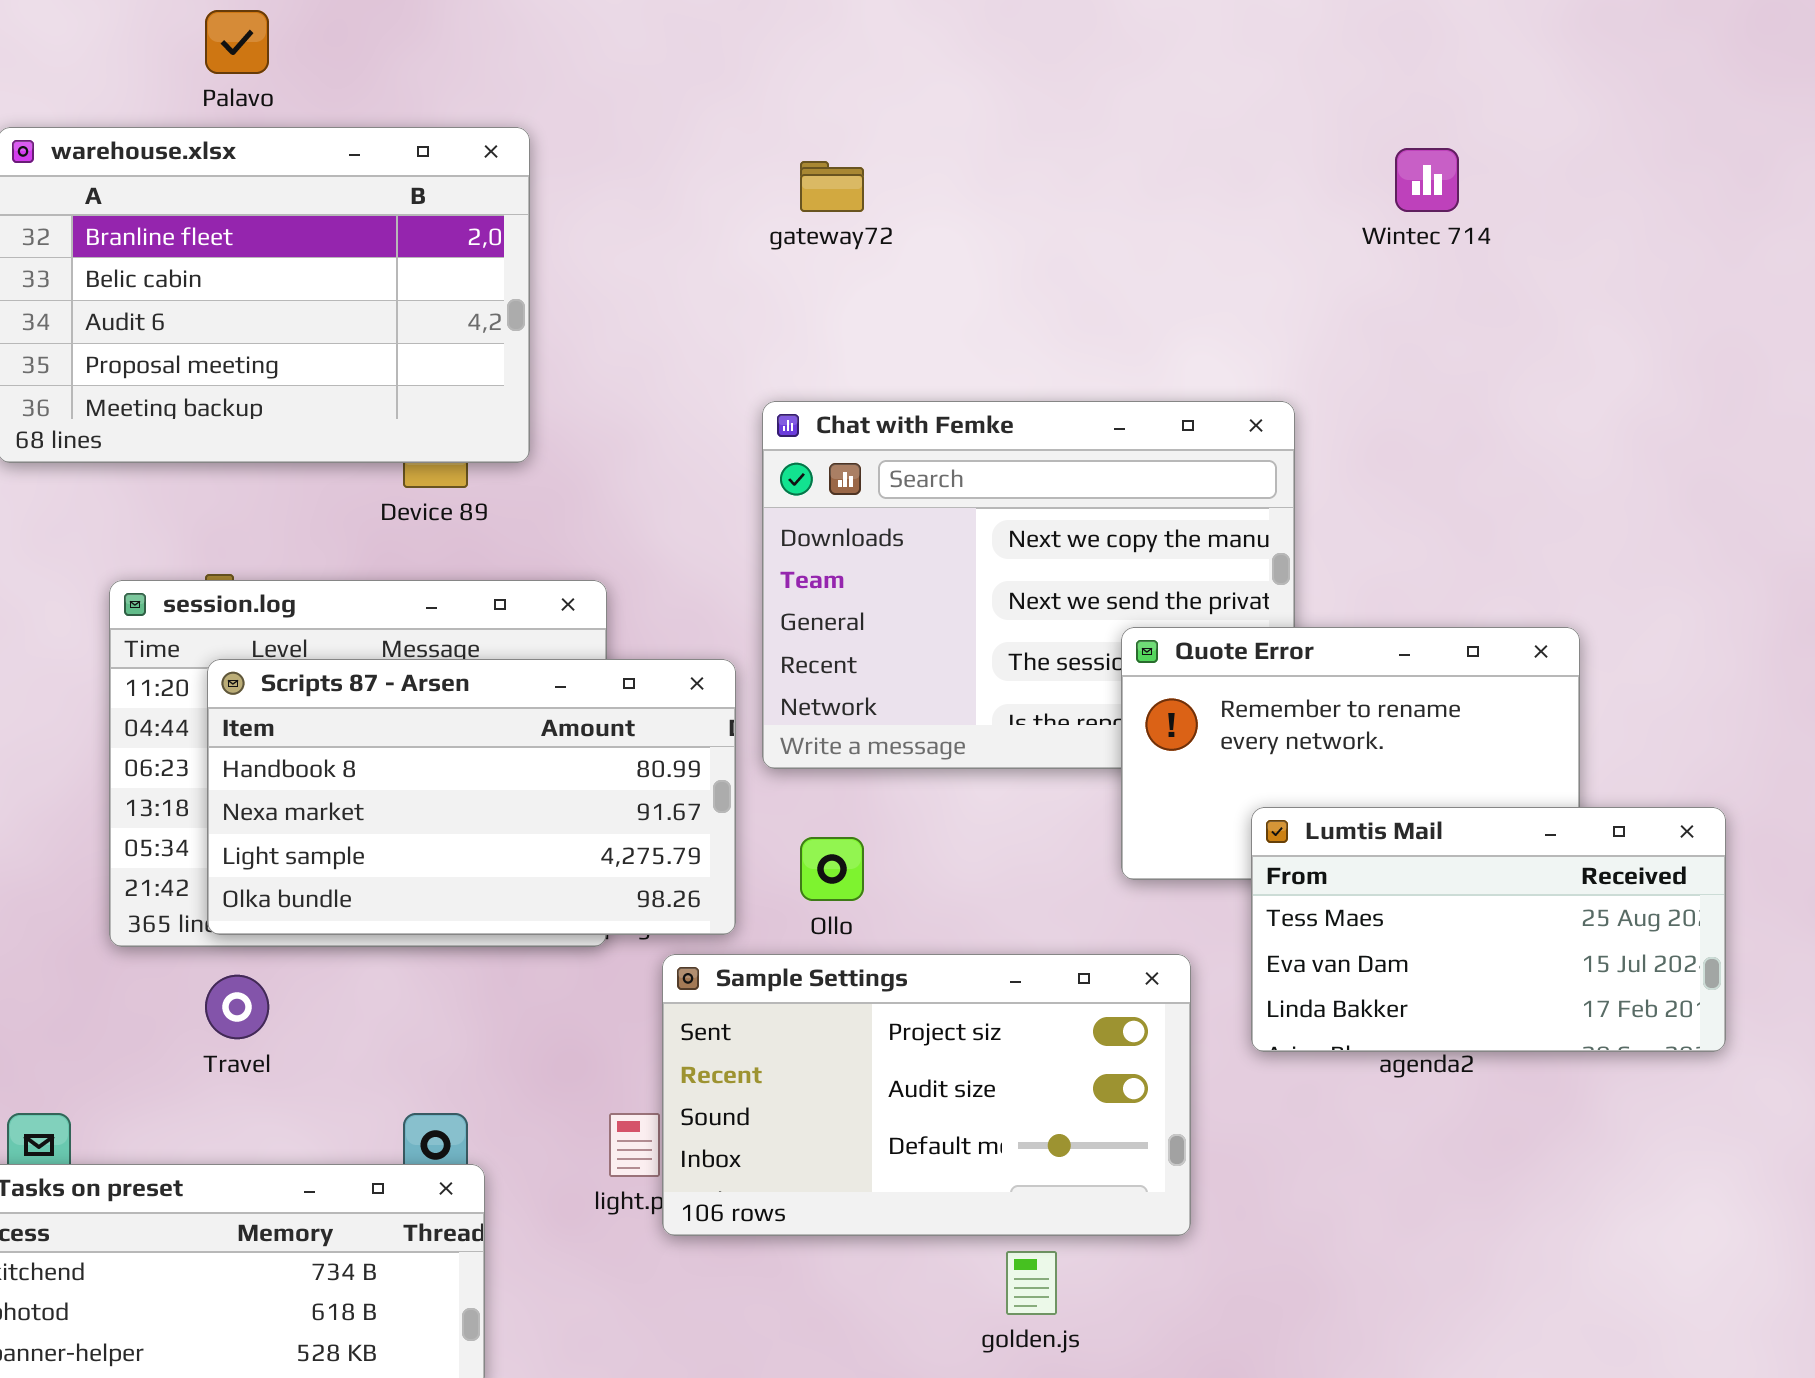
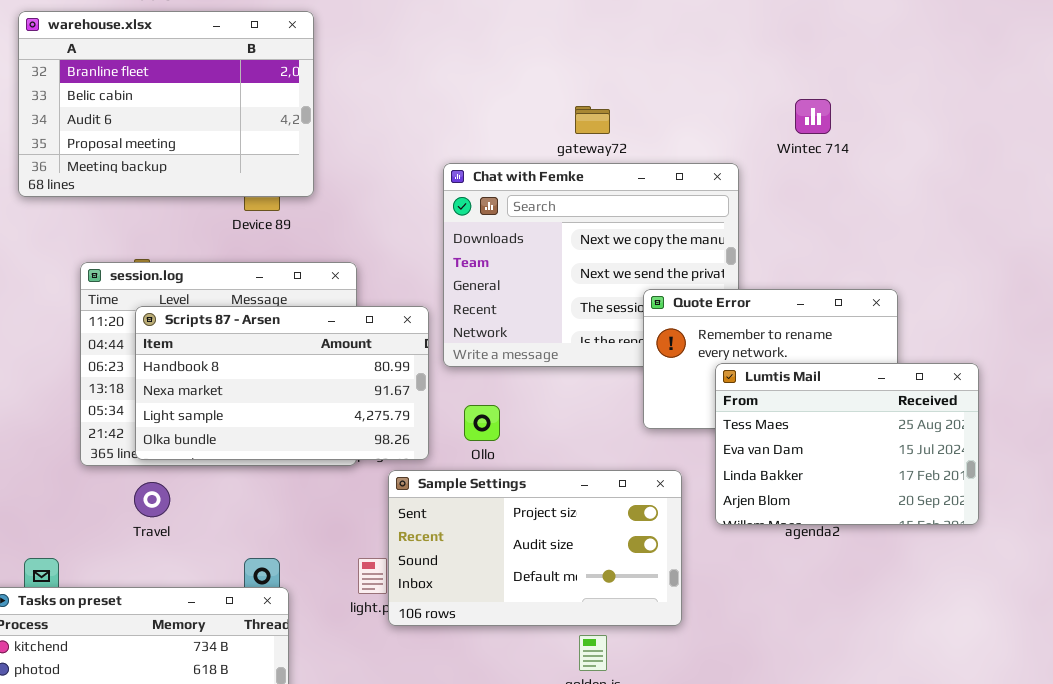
Wintec 714: [1395,148,1459,212] -> [795,99,831,134], moved
gateway72: [800,161,864,212] -> [575,106,610,134], moved
Lumtis Mail: [1251,807,1726,1052] -> [715,363,979,525], resized

